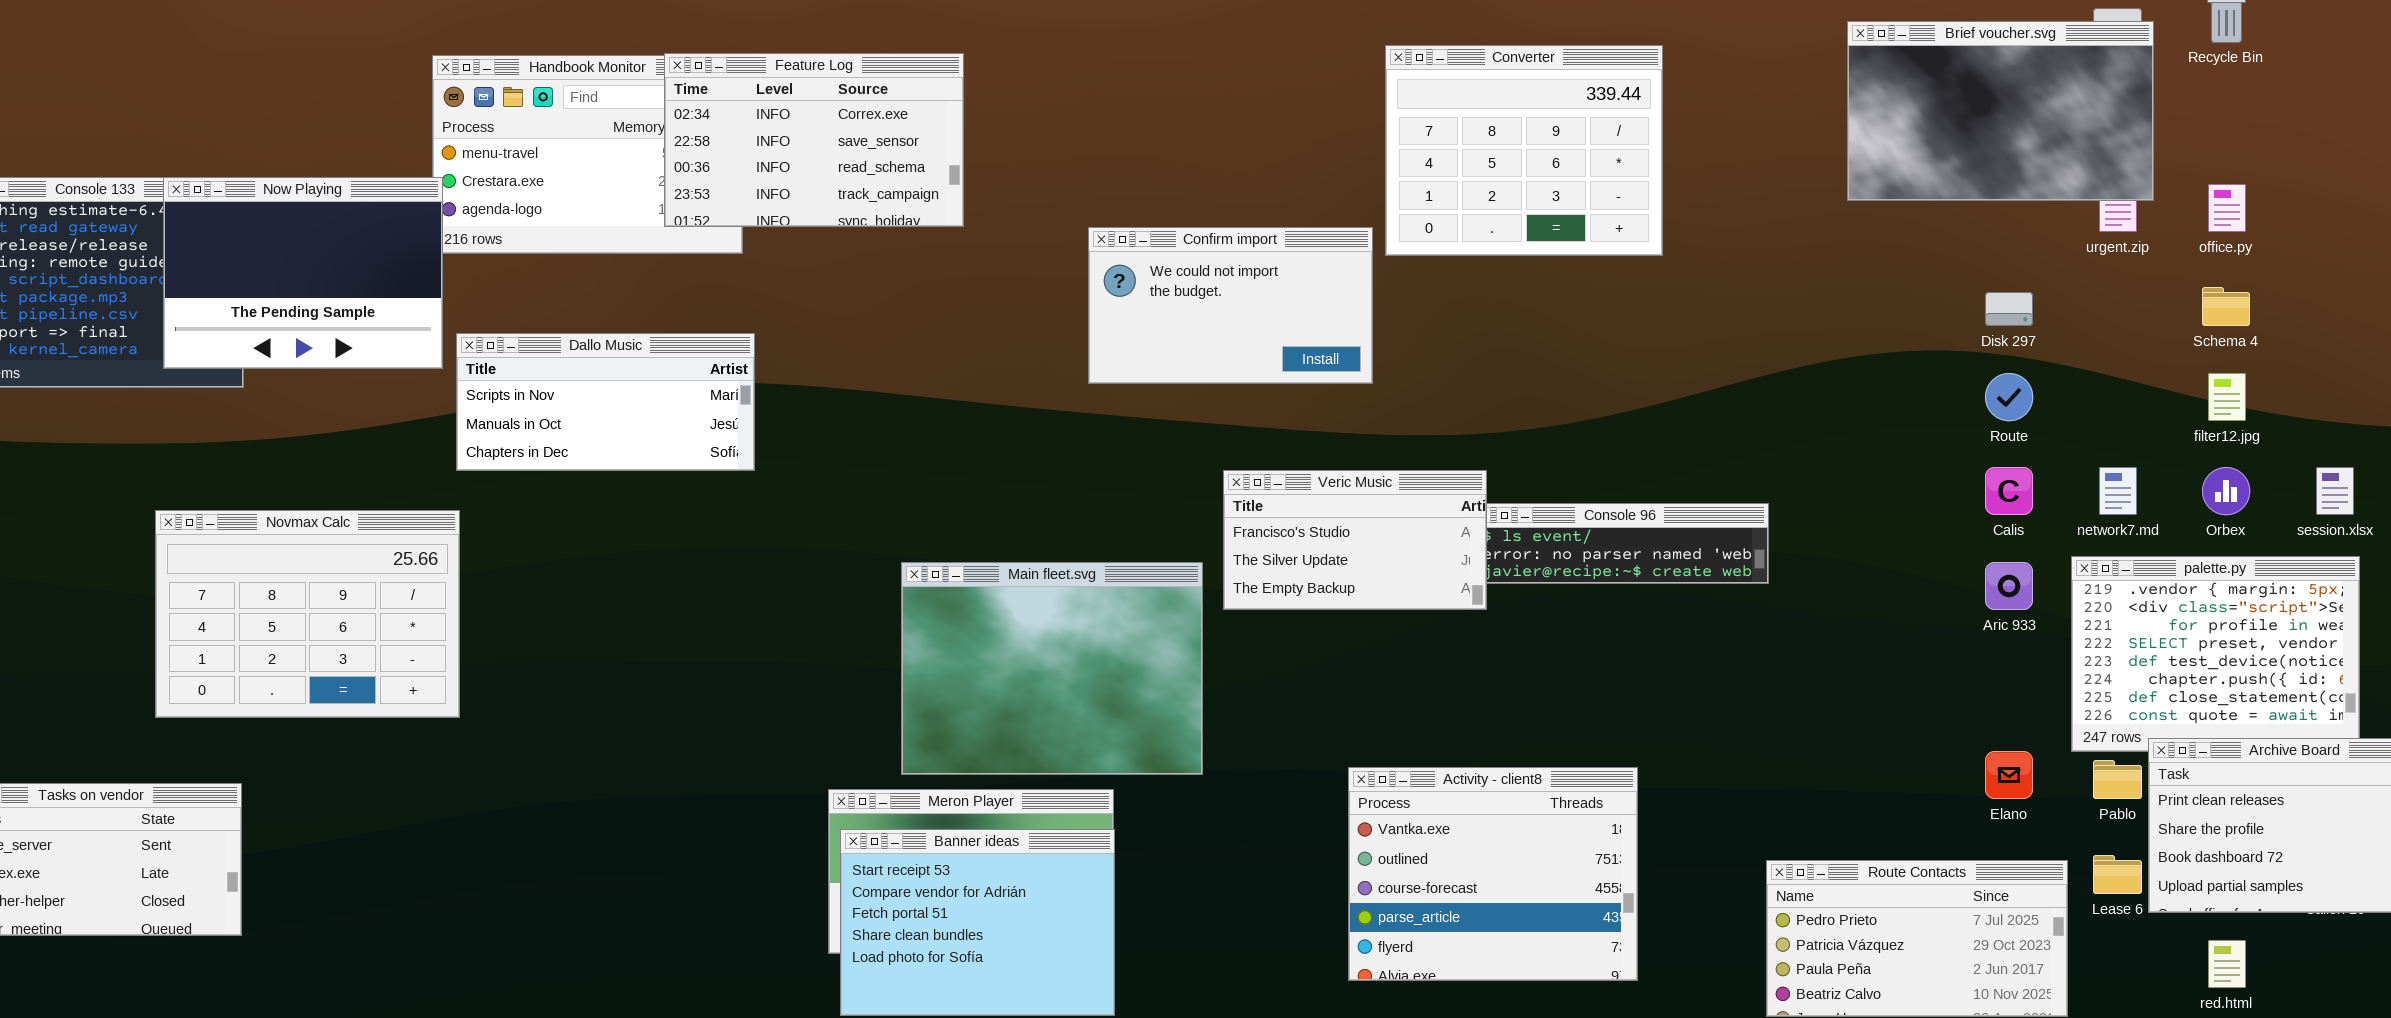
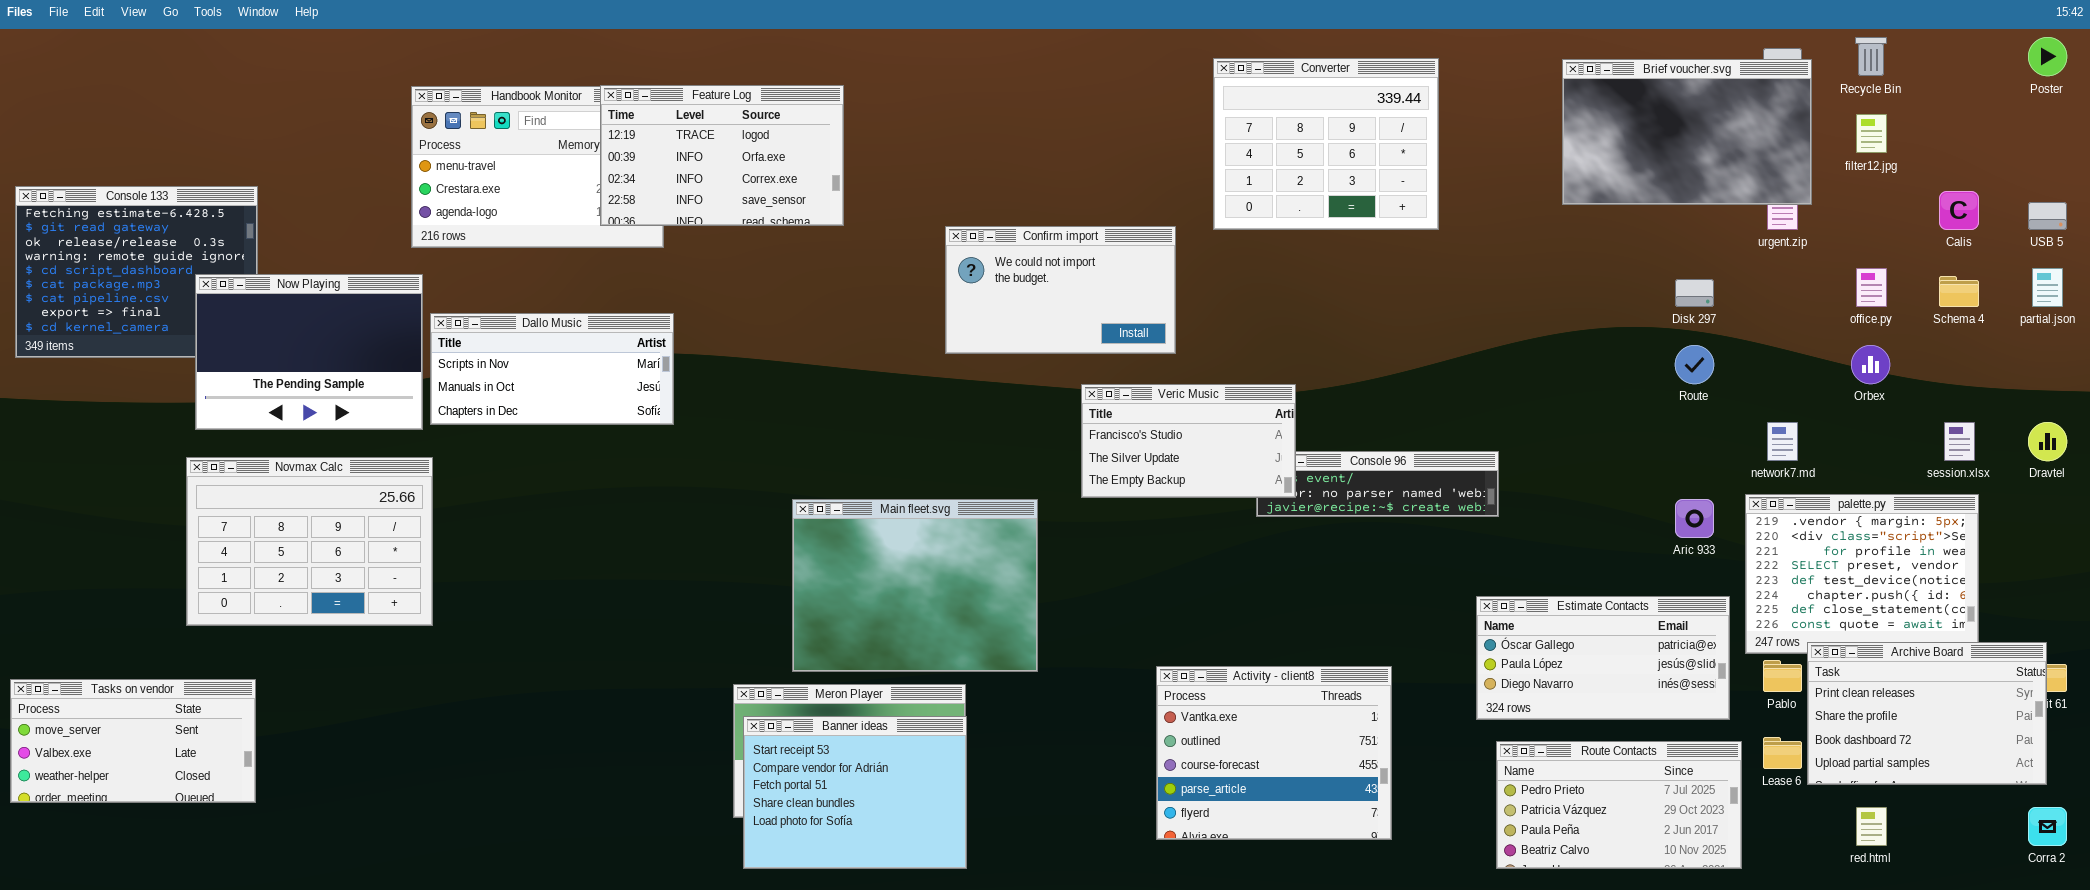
Converter: [1385,45,1663,256] -> [1213,58,1439,230], moved
Feature Log: [664,53,964,227] -> [600,85,844,226], scrolled up 2 rows
Now Playing: [163,177,443,369] -> [195,274,423,430], moved
office.py: [2208,184,2246,232] -> [1856,268,1887,307], moved
Schema 4: [2202,287,2250,326] -> [1939,276,1979,307], moved
filter12.jpg: [2208,373,2246,421] -> [1856,114,1887,153], moved
Calis: [1985,467,2033,515] -> [1939,191,1979,230], moved
Orbex: [2202,467,2250,515] -> [1851,345,1890,384], moved
Veric Music: [1223,470,1487,610] -> [1081,384,1296,498], moved
Estimate Contacts: none -> [1476,596,1730,720], opened

